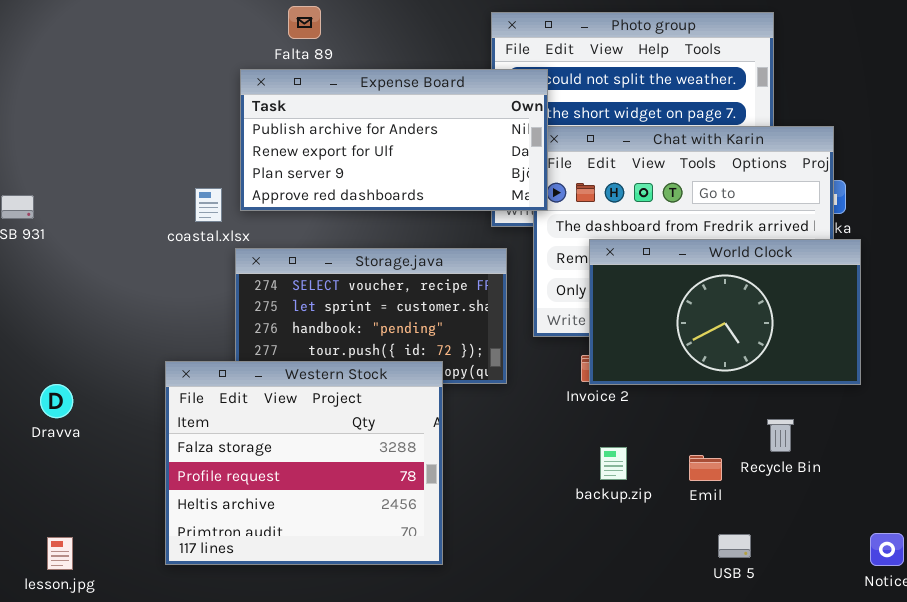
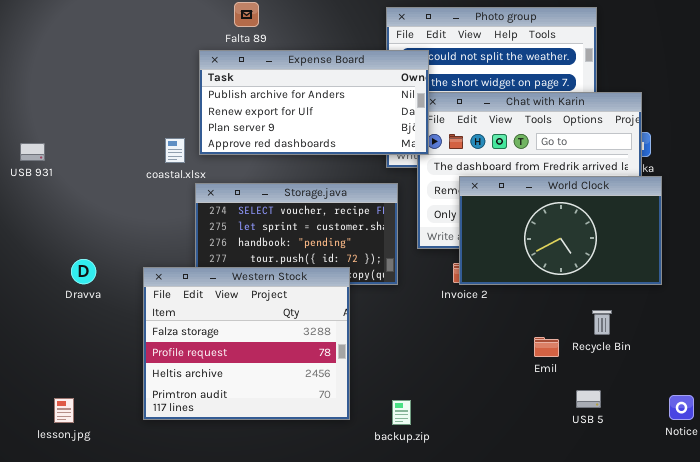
Dravva: [40,384,73,418] -> [71,259,96,284], moved
backup.zip: [600,447,627,480] -> [392,400,411,425], moved
USB 5: [718,534,751,558] -> [576,390,601,408], moved

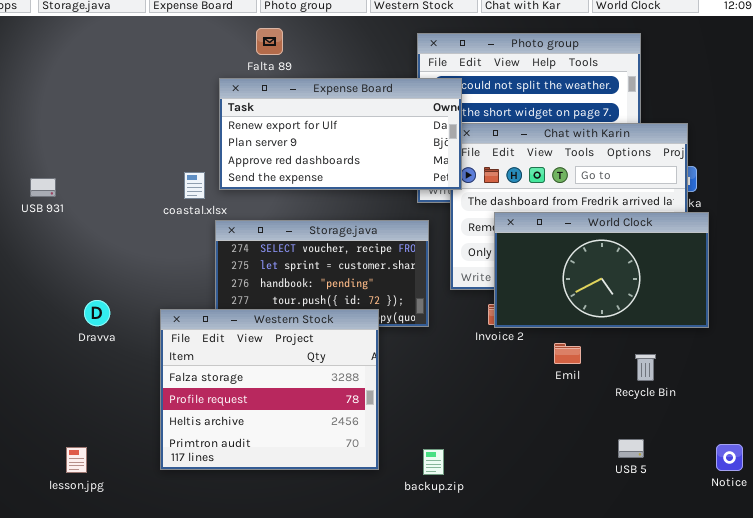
Expense Board: [199,50,429,155] -> [219,78,462,190], scrolled down 1 row
Emil: [534,337,559,357] -> [554,343,581,364], moved

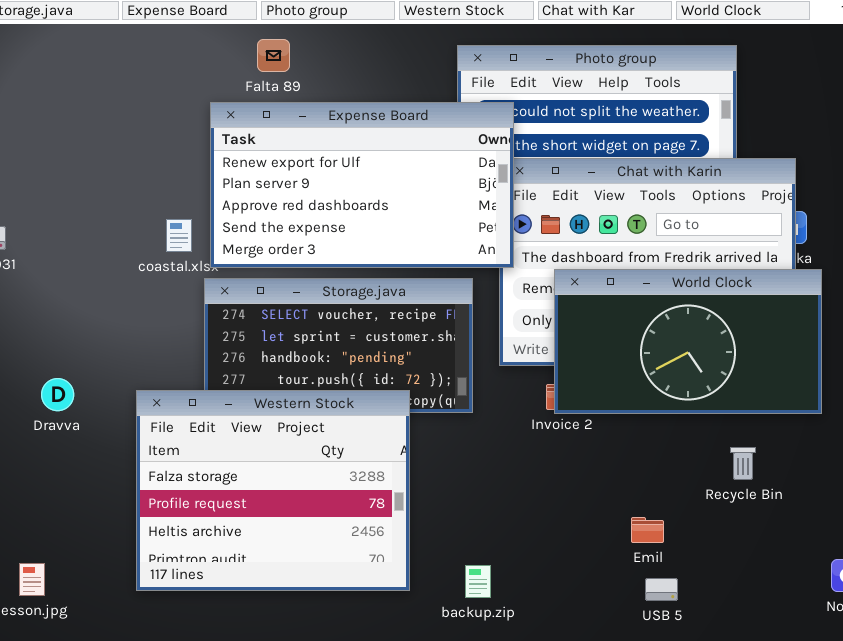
Expense Board: [219,78,462,190] -> [210,102,514,268], resized
Emil: [554,343,581,364] -> [631,517,664,543], moved
USB 5: [618,439,644,458] -> [645,578,678,601], moved

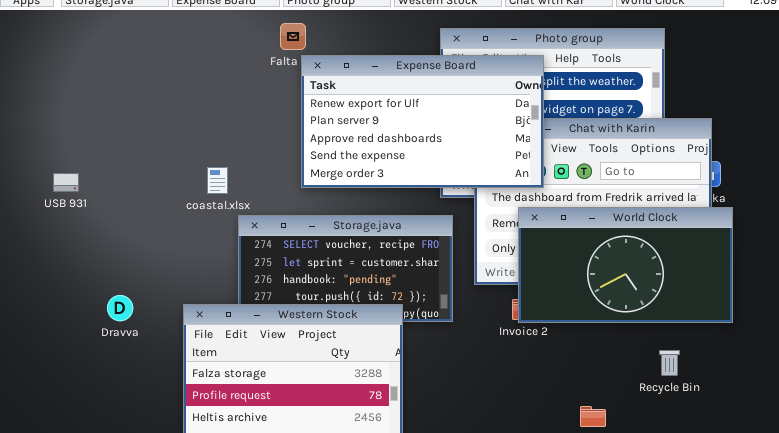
Expense Board: [210,102,514,268] -> [301,55,544,188], moved

